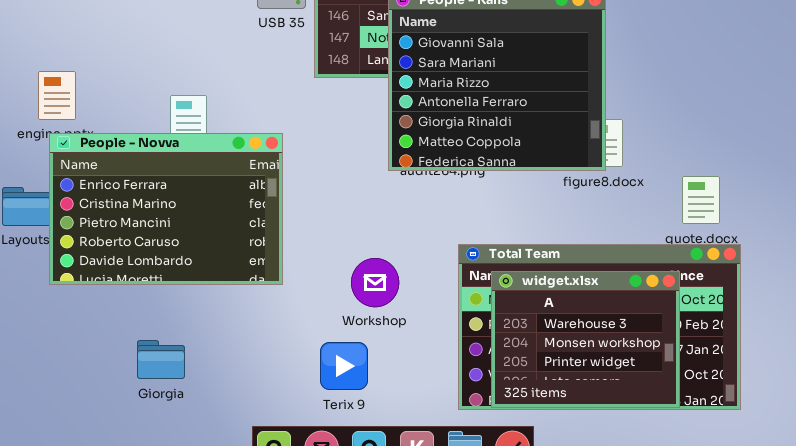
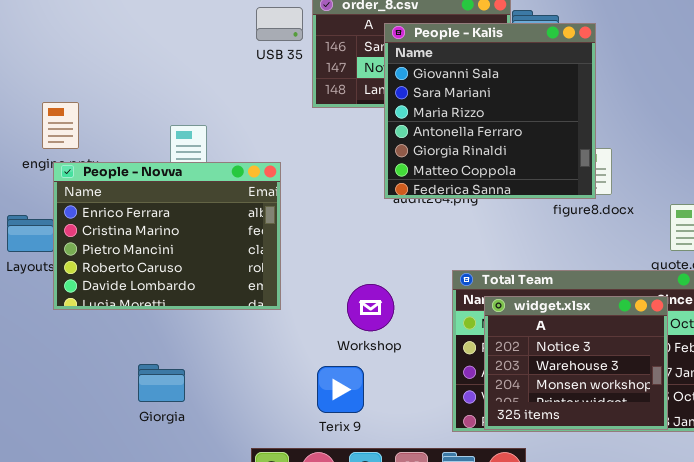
widget.xlsx: [491,271,680,408] -> [484,296,668,430], scrolled up 1 row

